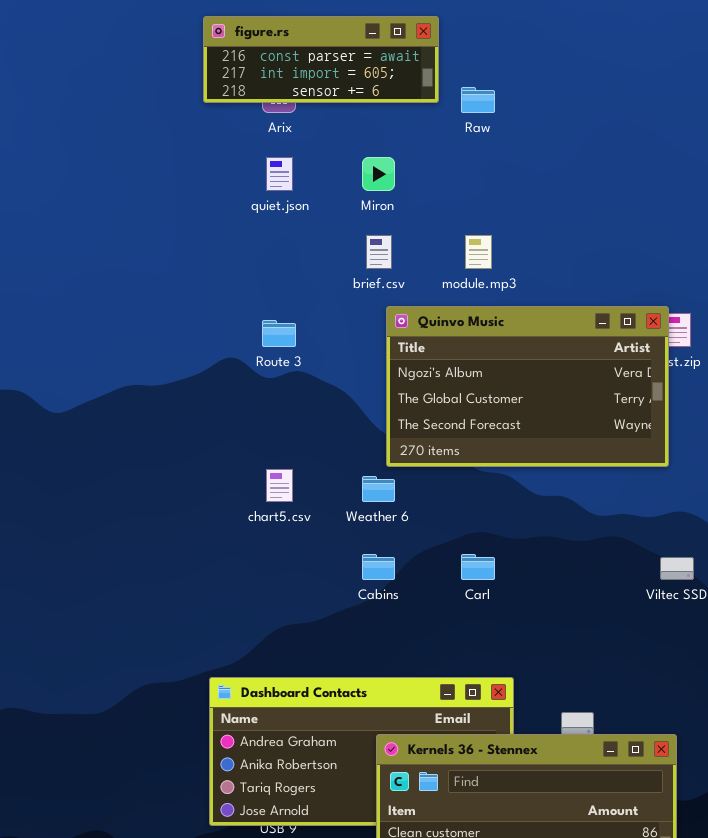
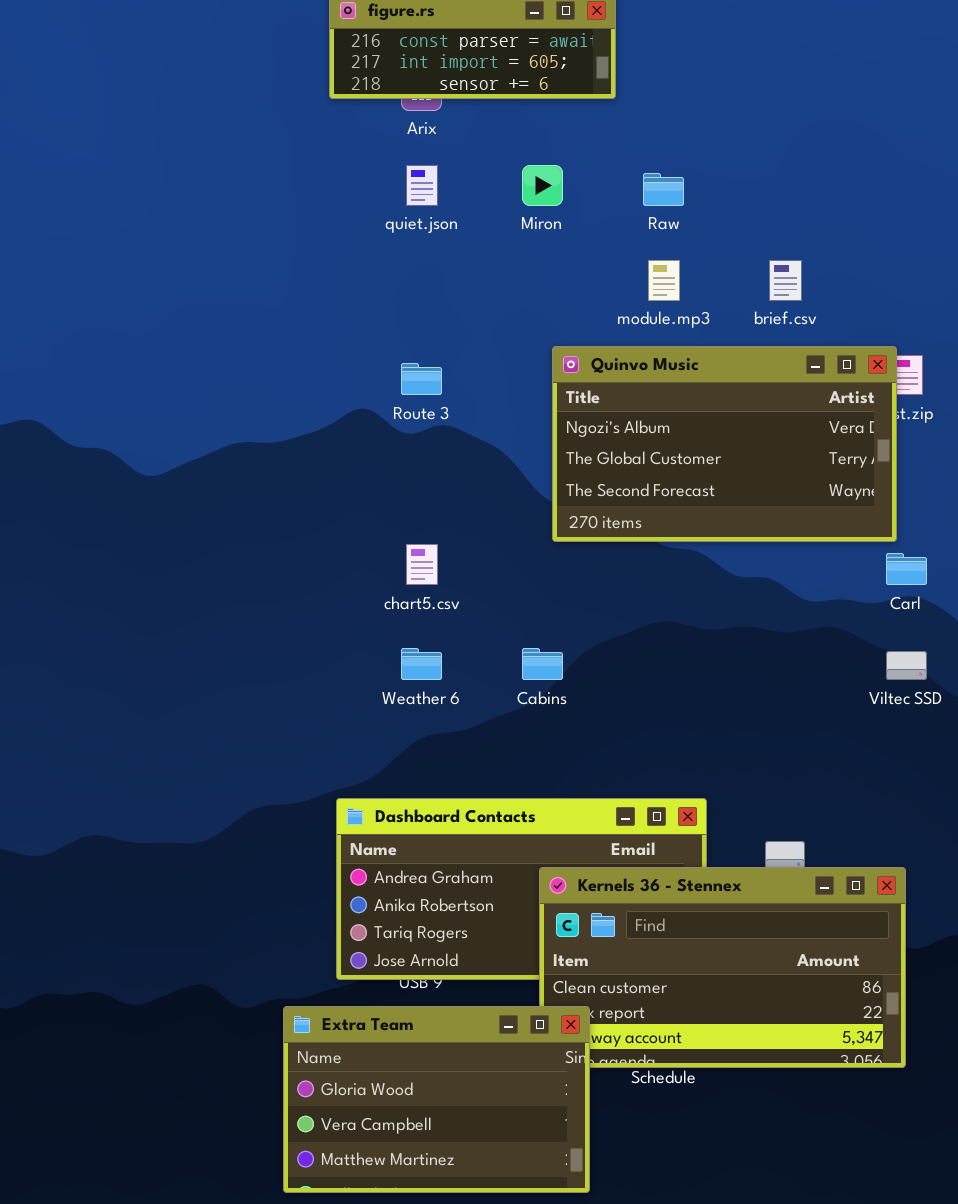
Raw: [461,87,495,113] -> [643,173,684,206], moved
brief.csv: [366,235,392,269] -> [769,260,802,301], moved
Weather 6: [362,476,395,502] -> [401,648,442,680], moved
Carl: [461,554,495,580] -> [886,553,927,585], moved

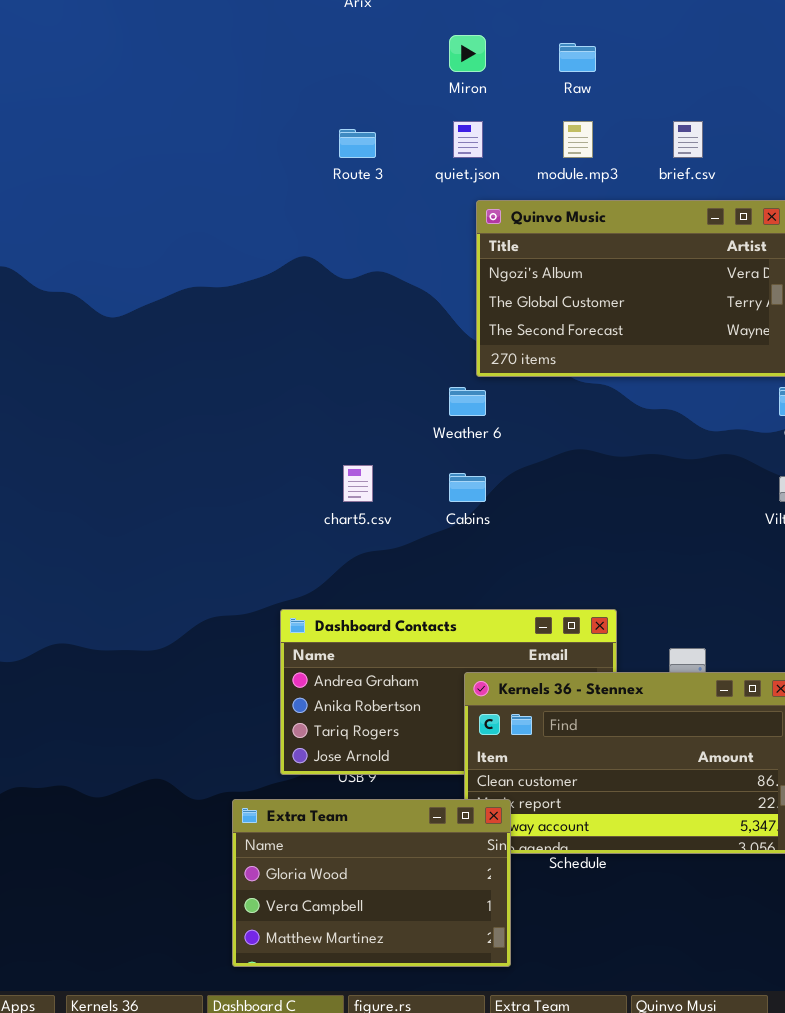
quiet.json: [406,165,438,206] -> [453,121,483,158], moved
Route 3: [401,363,442,395] -> [339,129,376,158], moved
chart5.csv: [406,544,438,585] -> [343,465,373,502], moved
Weather 6: [401,648,442,680] -> [449,387,486,416], moved

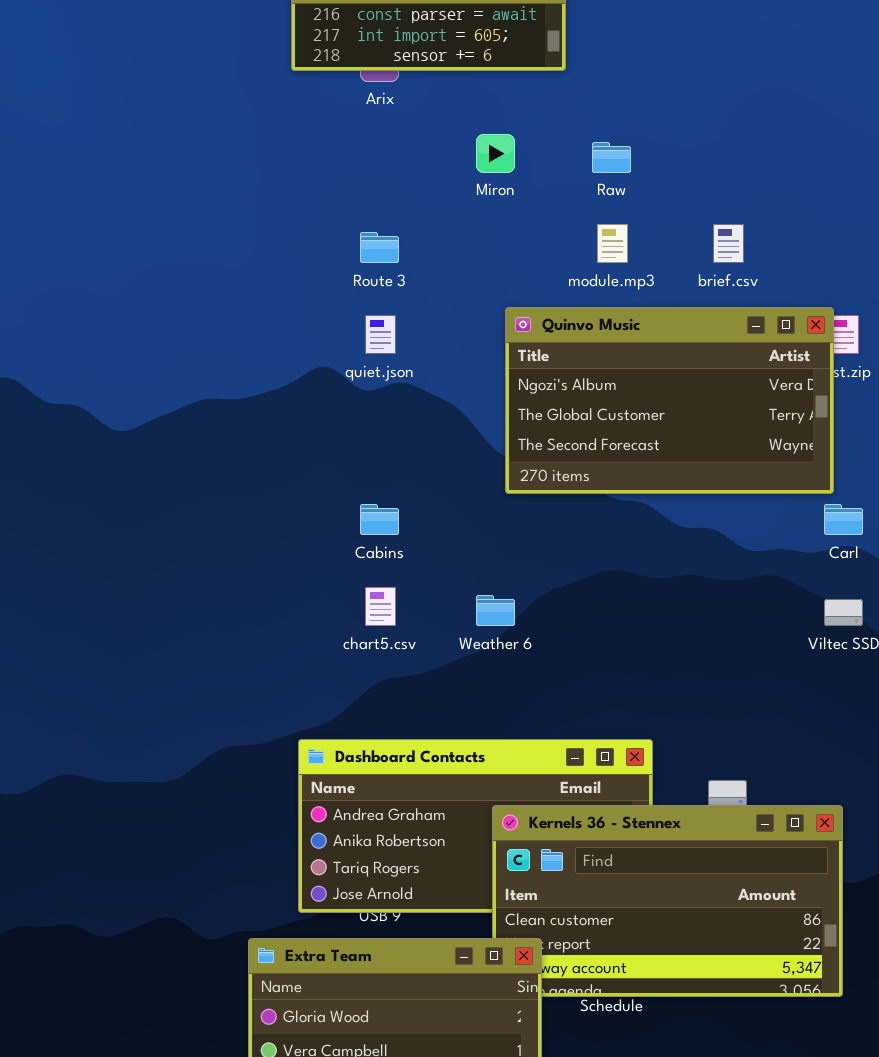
quiet.json: [453,121,483,158] -> [365,315,396,354], moved
Weather 6: [449,387,486,416] -> [476,595,515,626], moved
Cabins: [449,473,486,502] -> [360,504,399,535], moved

